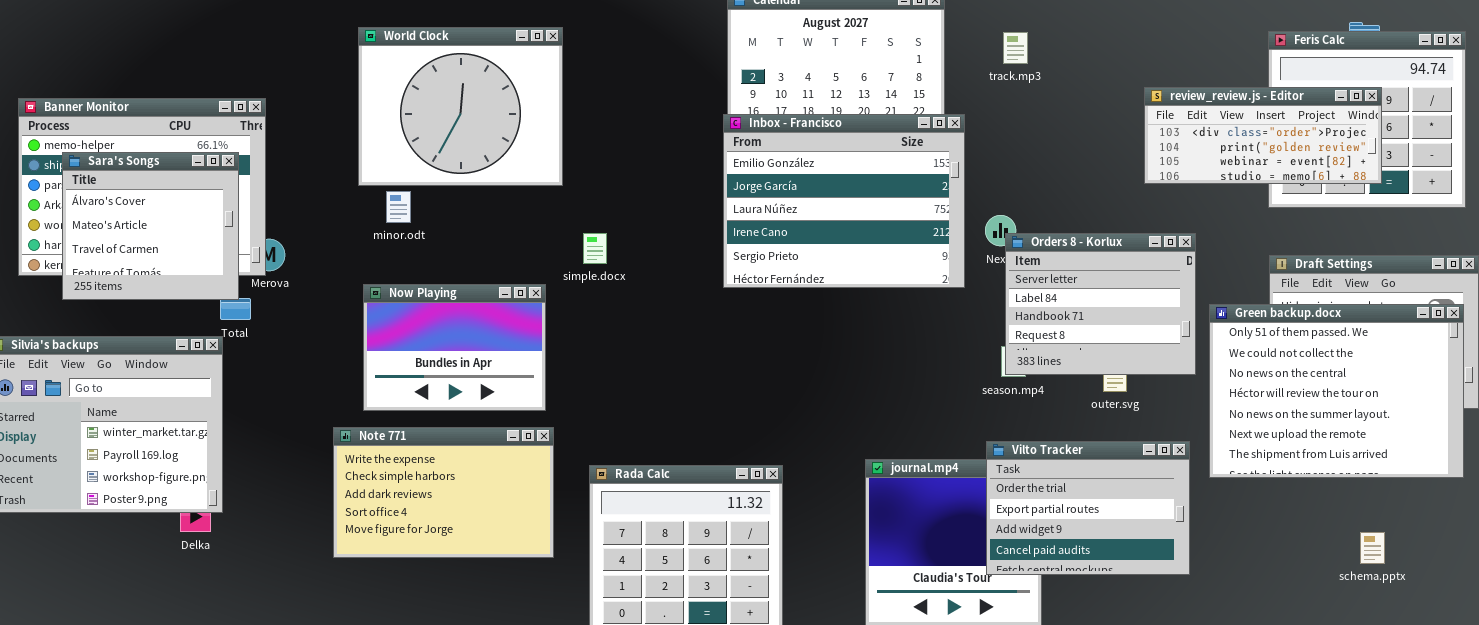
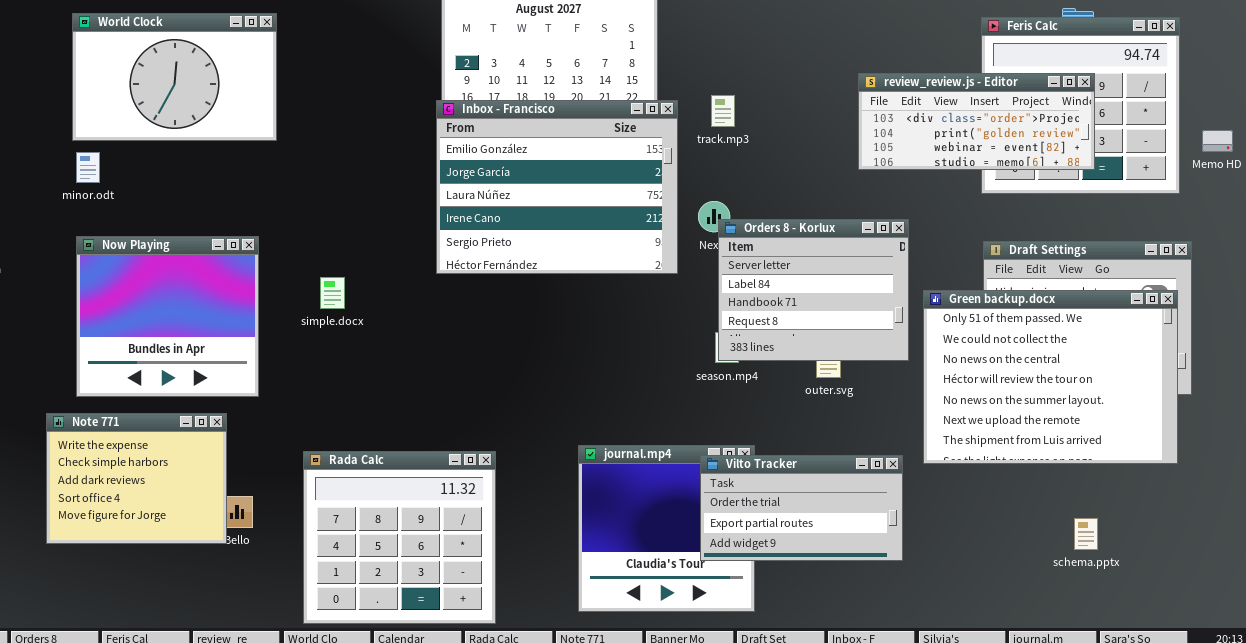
World Clock: [358,27,563,186] -> [72,13,277,141], resized
track.mp3: [1003,32,1028,64] -> [711,95,735,127], moved
minor.odt: [386,191,411,223] -> [76,152,100,183], moved
simple.docx: [583,233,607,264] -> [320,277,345,309], moved
Now Playing: [363,284,546,411] -> [76,236,259,397], resized
Note 771: [333,427,554,558] -> [46,413,227,544], resized
Vilto Tracker: [986,441,1190,575] -> [700,455,903,561], resized

